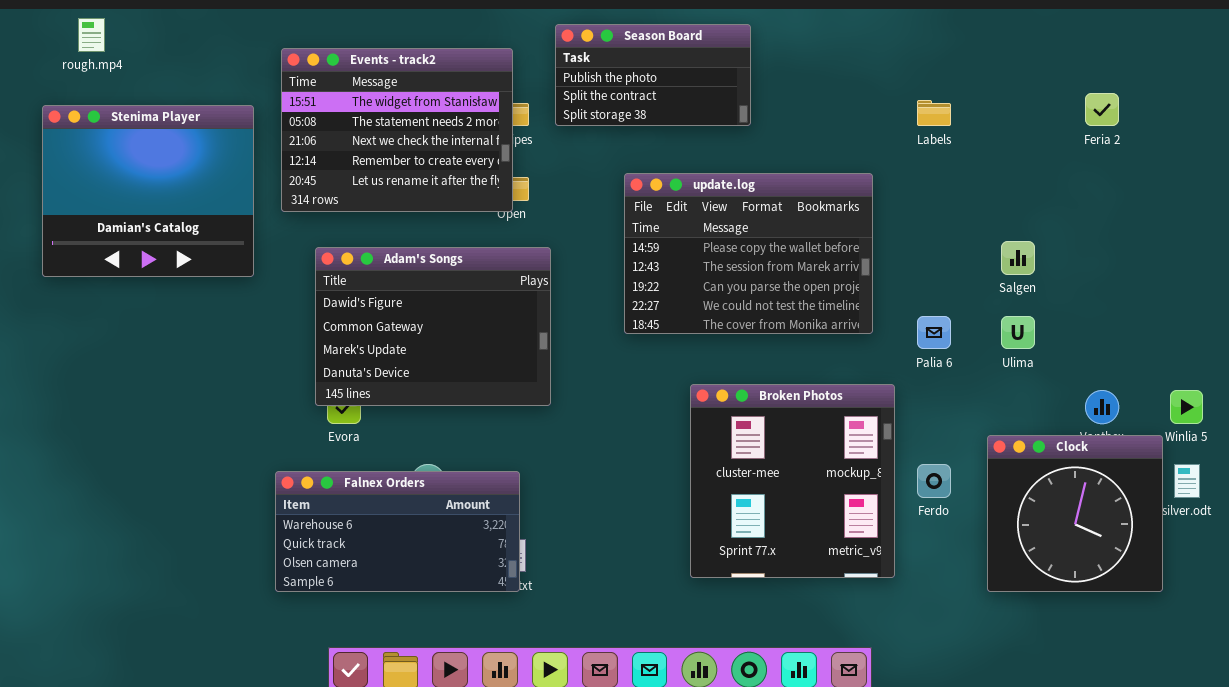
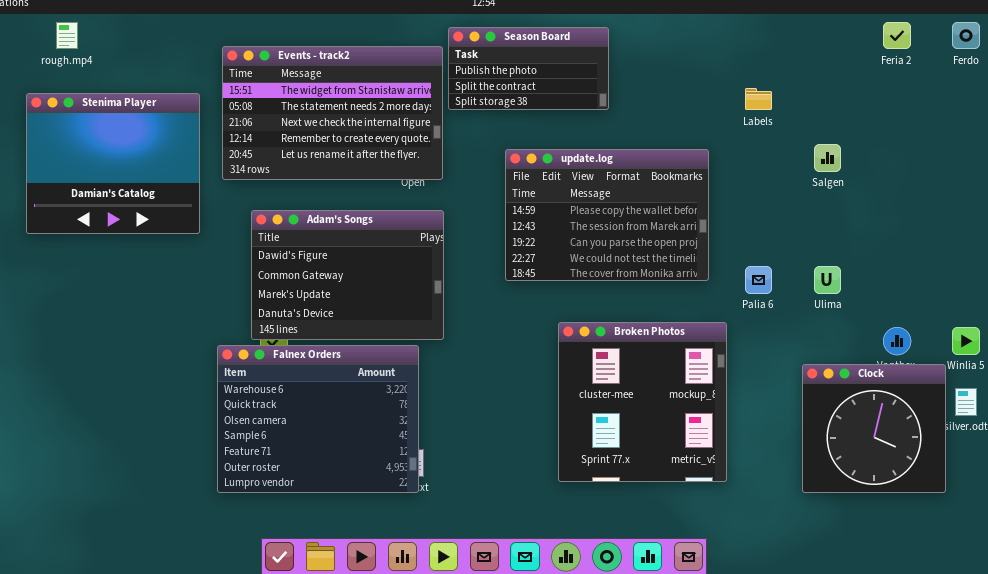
Events - track2: [281,48,513,212] -> [222,46,443,180], resized
Feria 2: [1085,93,1119,126] -> [883,22,911,49], moved
Salgen: [1001,241,1035,275] -> [814,144,841,172], moved
Ferdo: [917,464,951,498] -> [952,22,980,49], moved
Falnex Orders: [275,471,520,592] -> [217,345,419,493], resized

